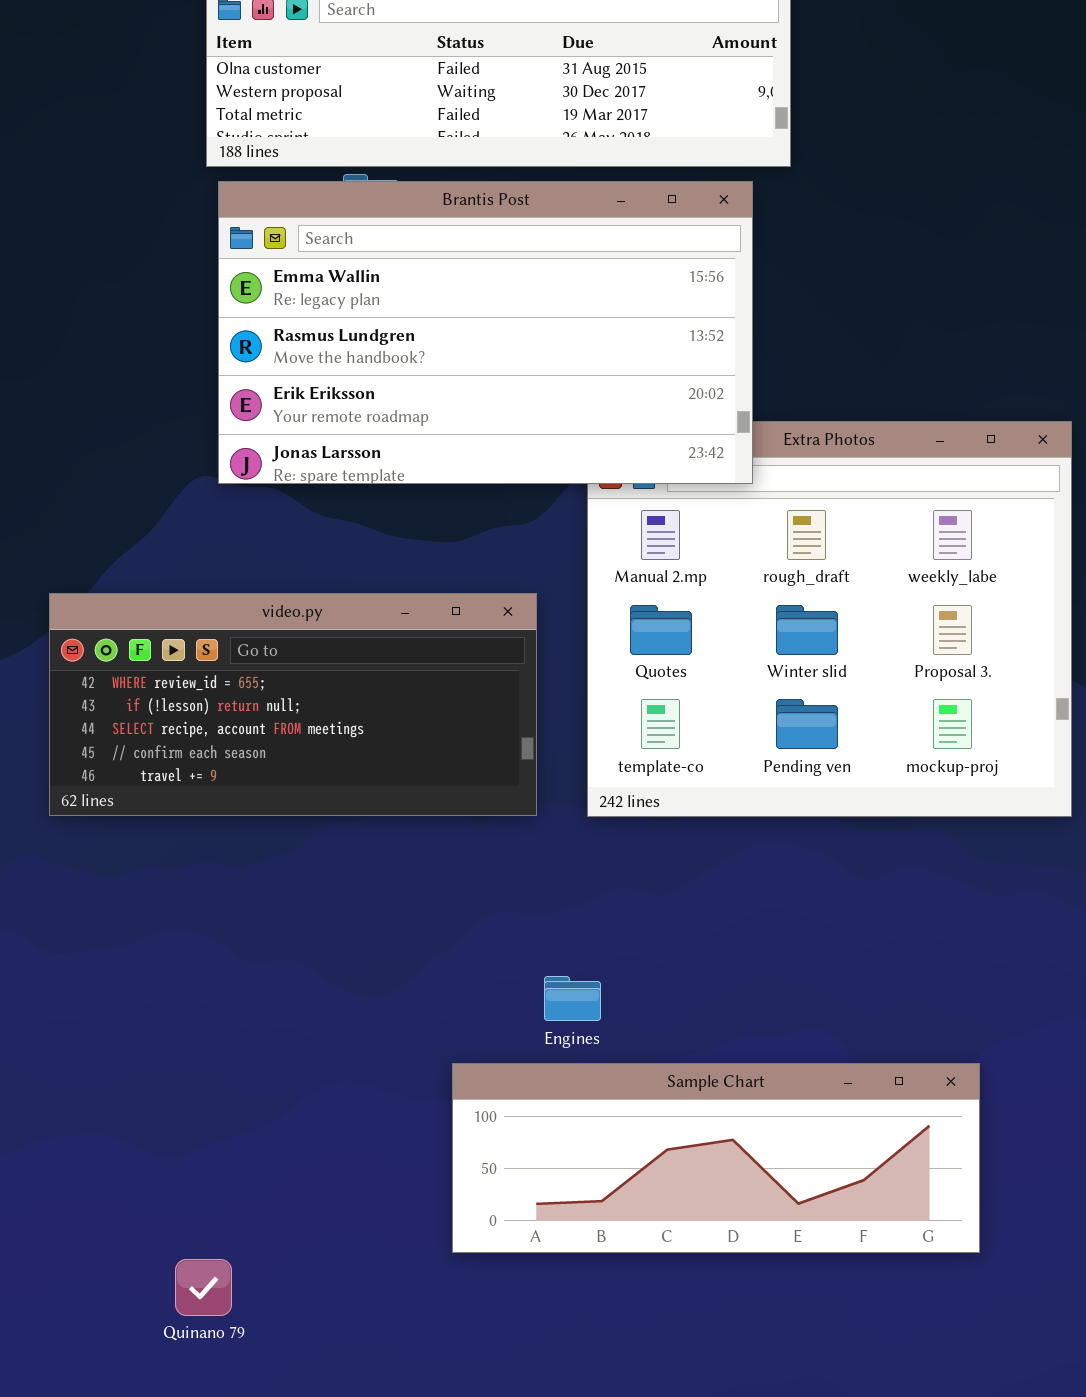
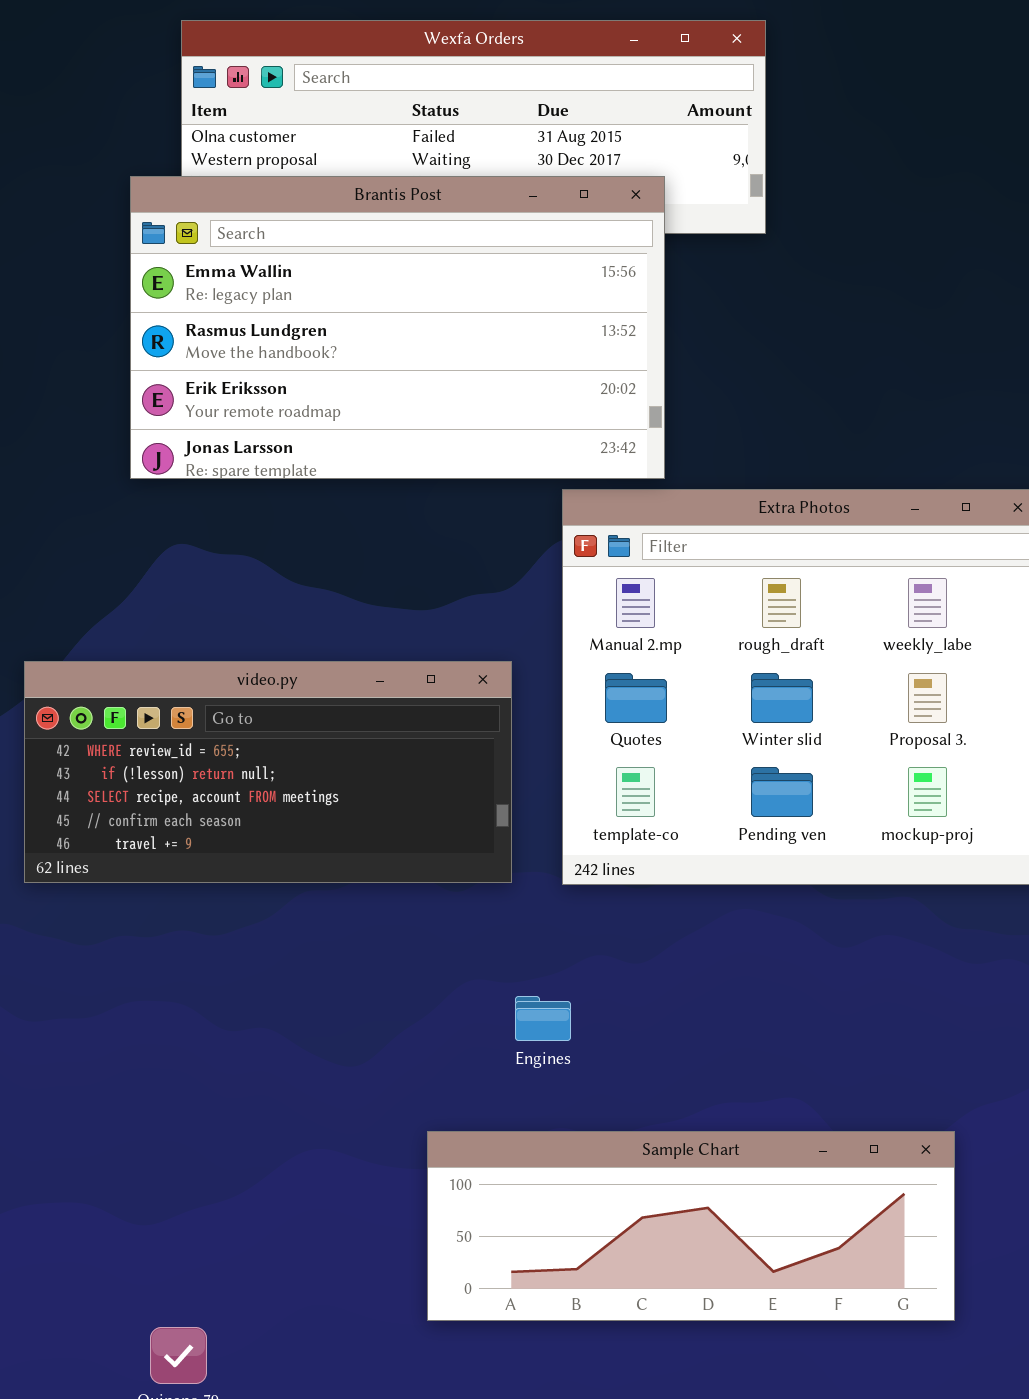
Brantis Post: [218,181,753,484] -> [130,176,665,479], moved
Engines: [544,976,601,1021] -> [515,996,571,1041], moved

